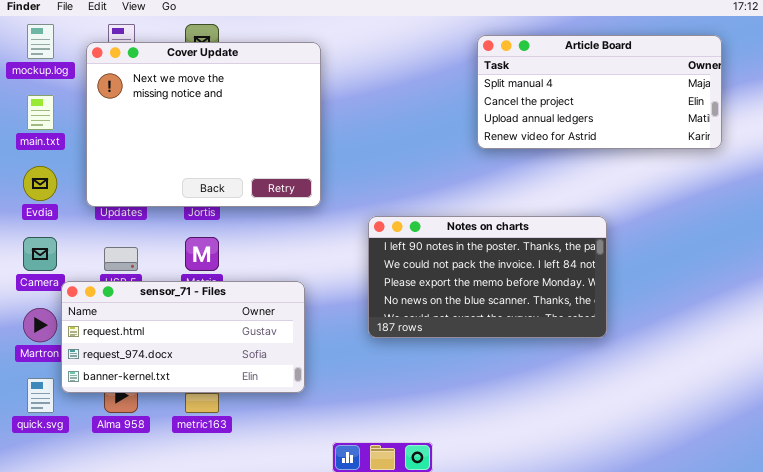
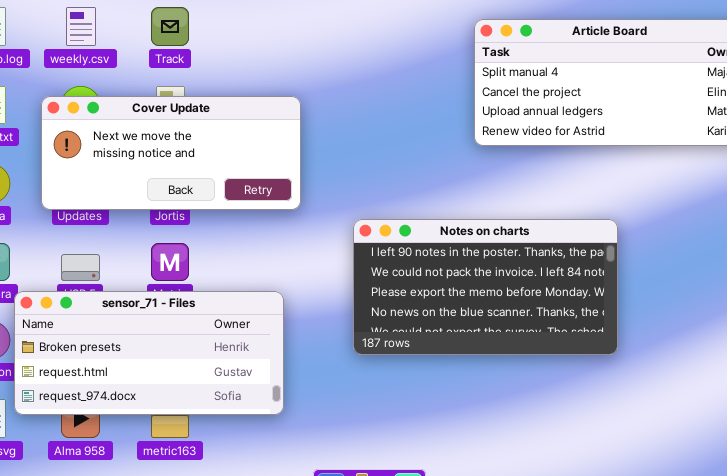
Cover Update: [86,42,321,207] -> [41,96,301,210], resized
sensor_71 - Files: [61,281,305,393] -> [14,291,284,415], scrolled up 1 row

